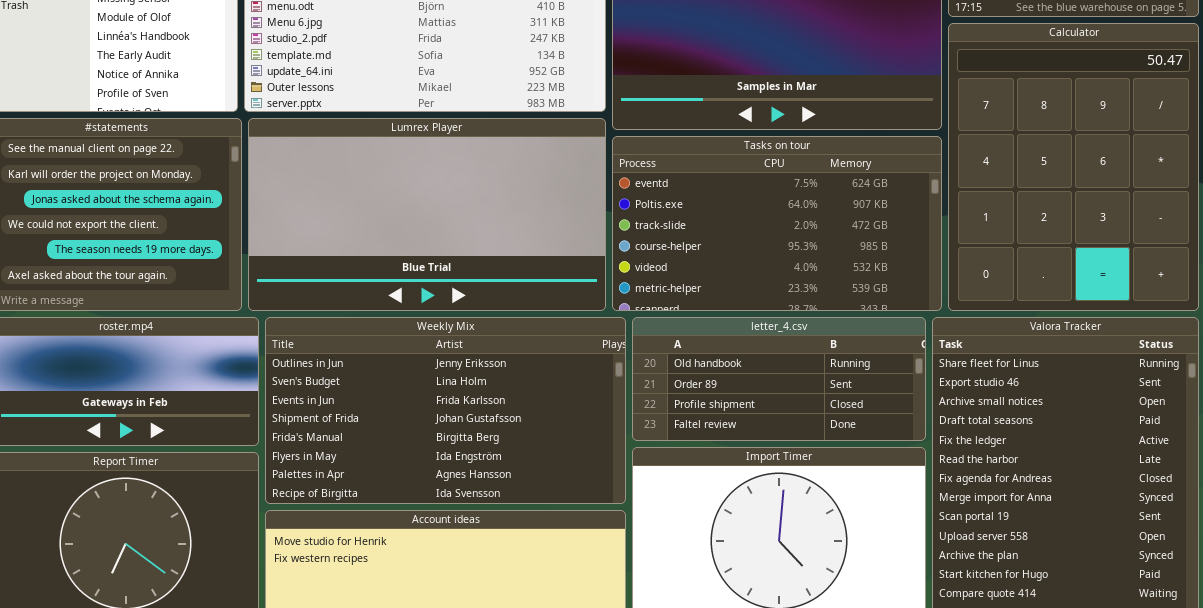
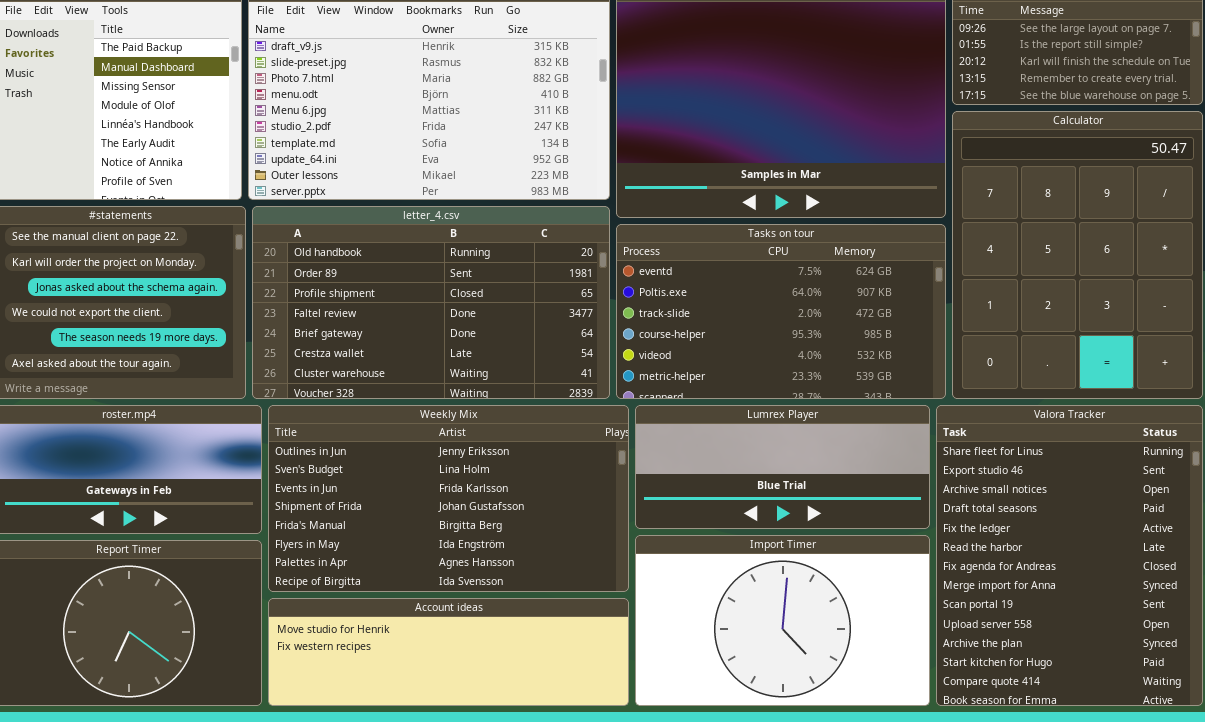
Lumrex Player: [248,118,606,311] -> [635,405,930,529], moved, resized
letter_4.csv: [632,317,926,441] -> [252,206,610,399], moved, resized

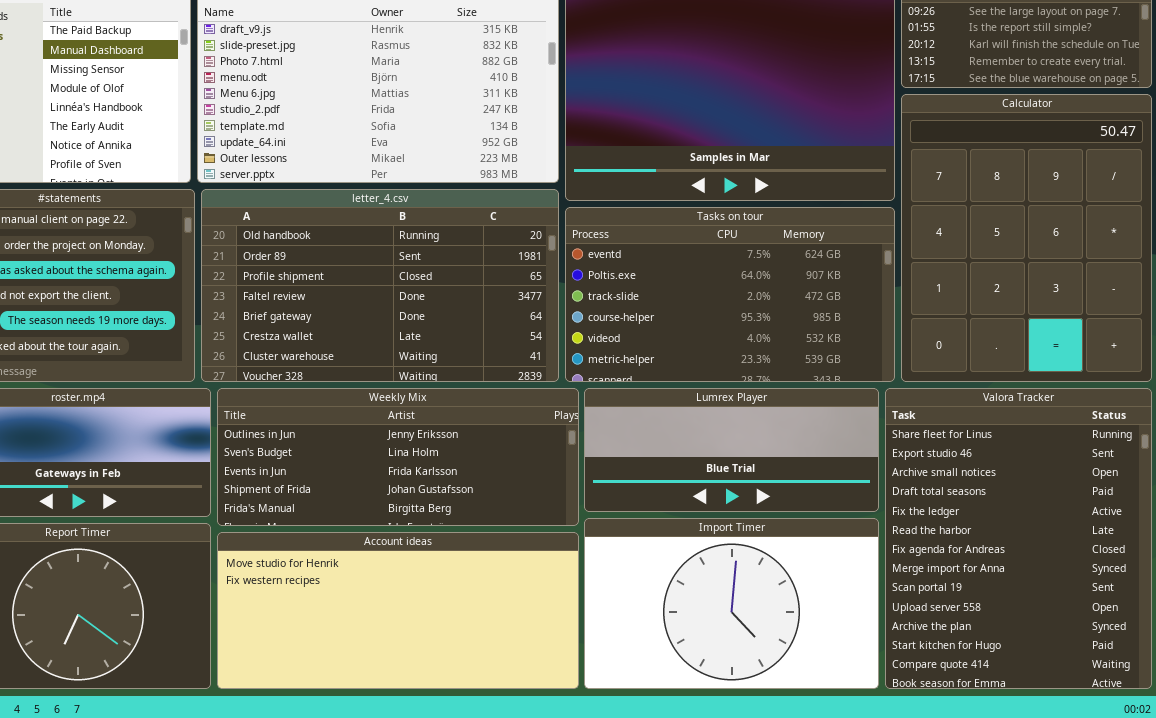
Weekly Mix: [268,405,629,592] -> [217,388,579,526], resized
Account ideas: [268,598,629,706] -> [217,532,579,689], resized

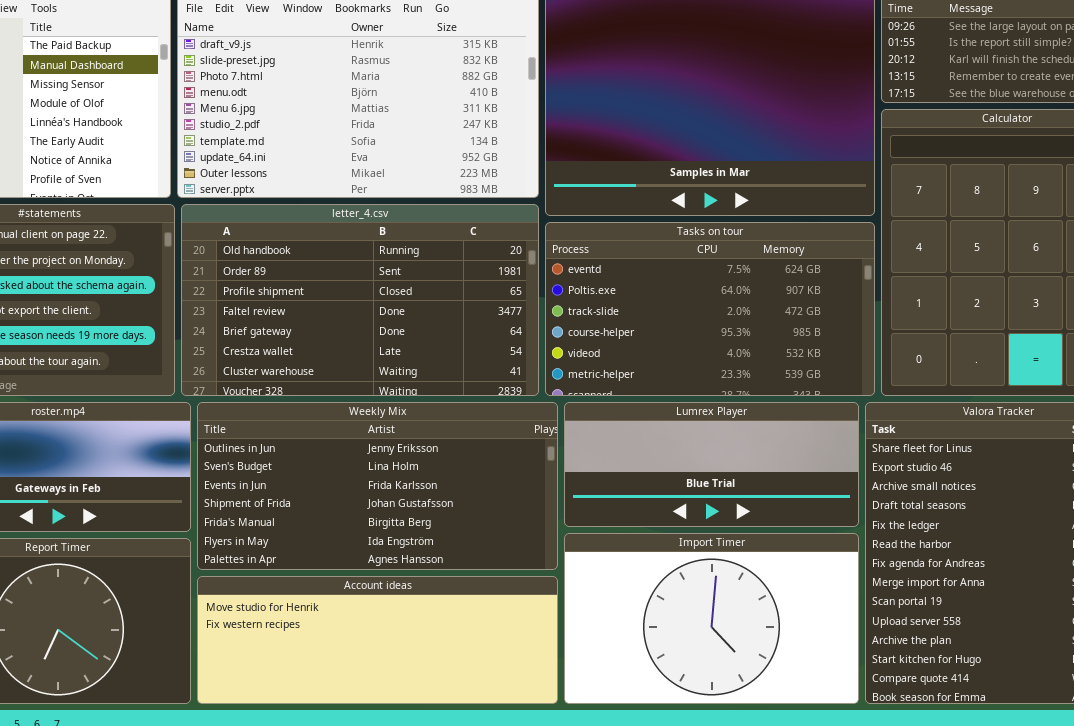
Weekly Mix: [217,388,579,526] -> [197,402,558,570], resized
Account ideas: [217,532,579,689] -> [197,576,558,704], resized

